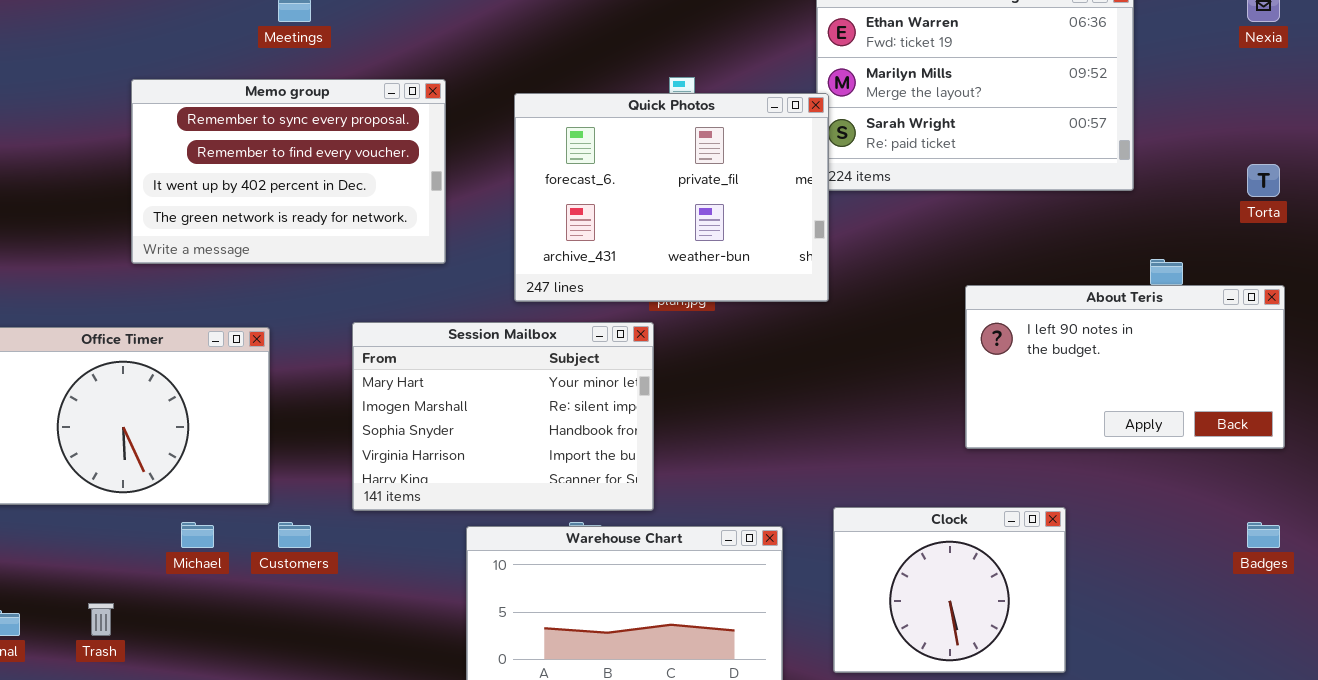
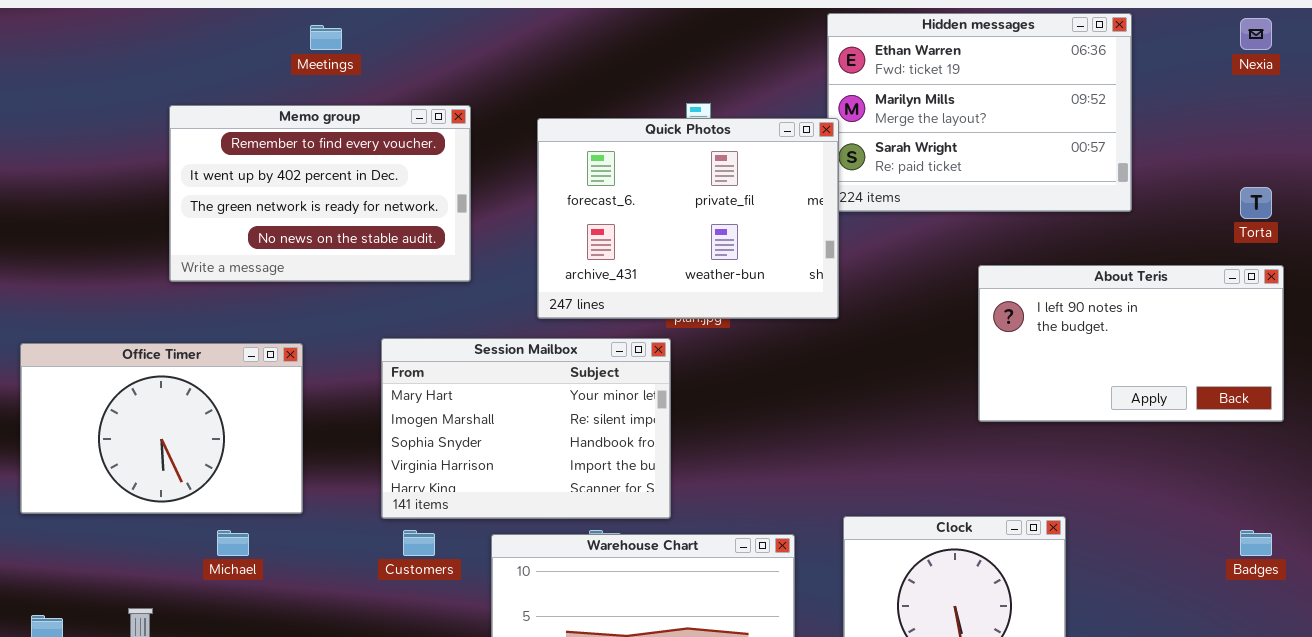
Memo group: [131,79,446,264] -> [169,105,471,282], scrolled down 1 row
About Teris: [965,285,1285,449] -> [978,265,1284,422], moved
Customers: [278,522,311,548] -> [403,530,435,556], moved

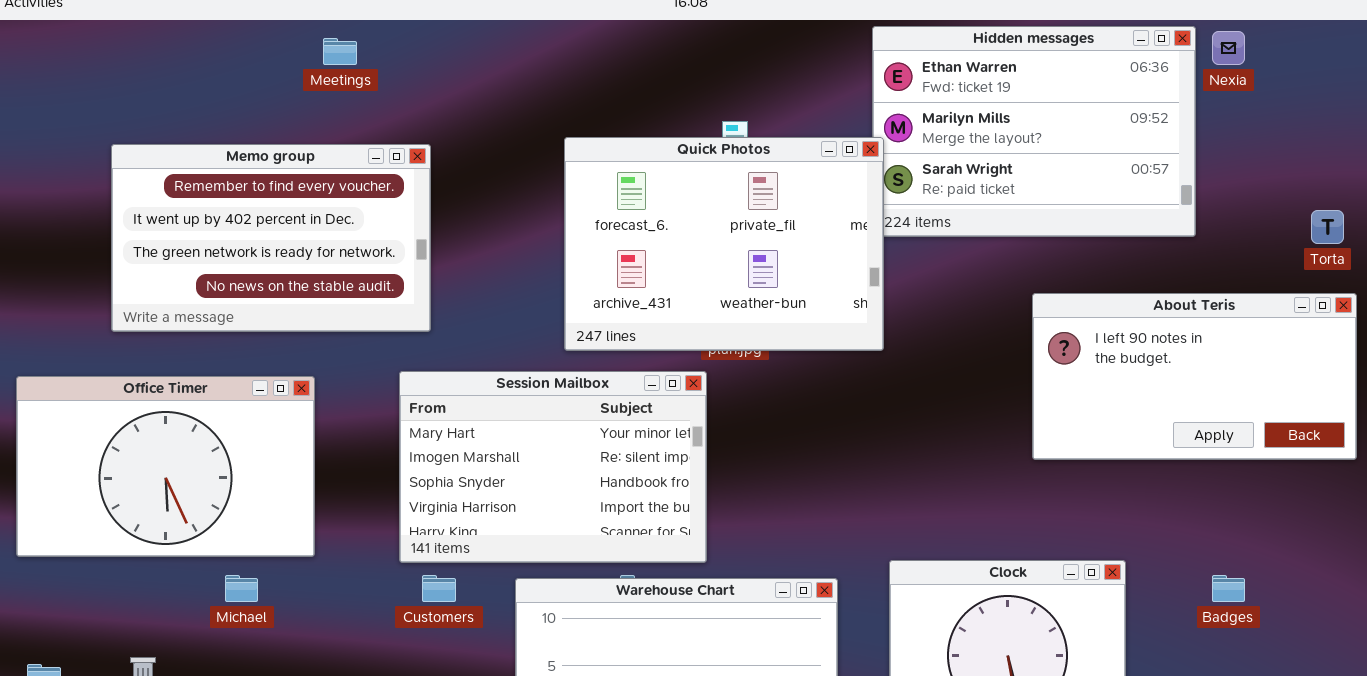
Nexia: [1240,18,1272,50] -> [1212,31,1245,65], moved
Memo group: [169,105,471,282] -> [111,144,431,332], moved
Badges: [1240,530,1272,556] -> [1212,575,1245,602], moved

